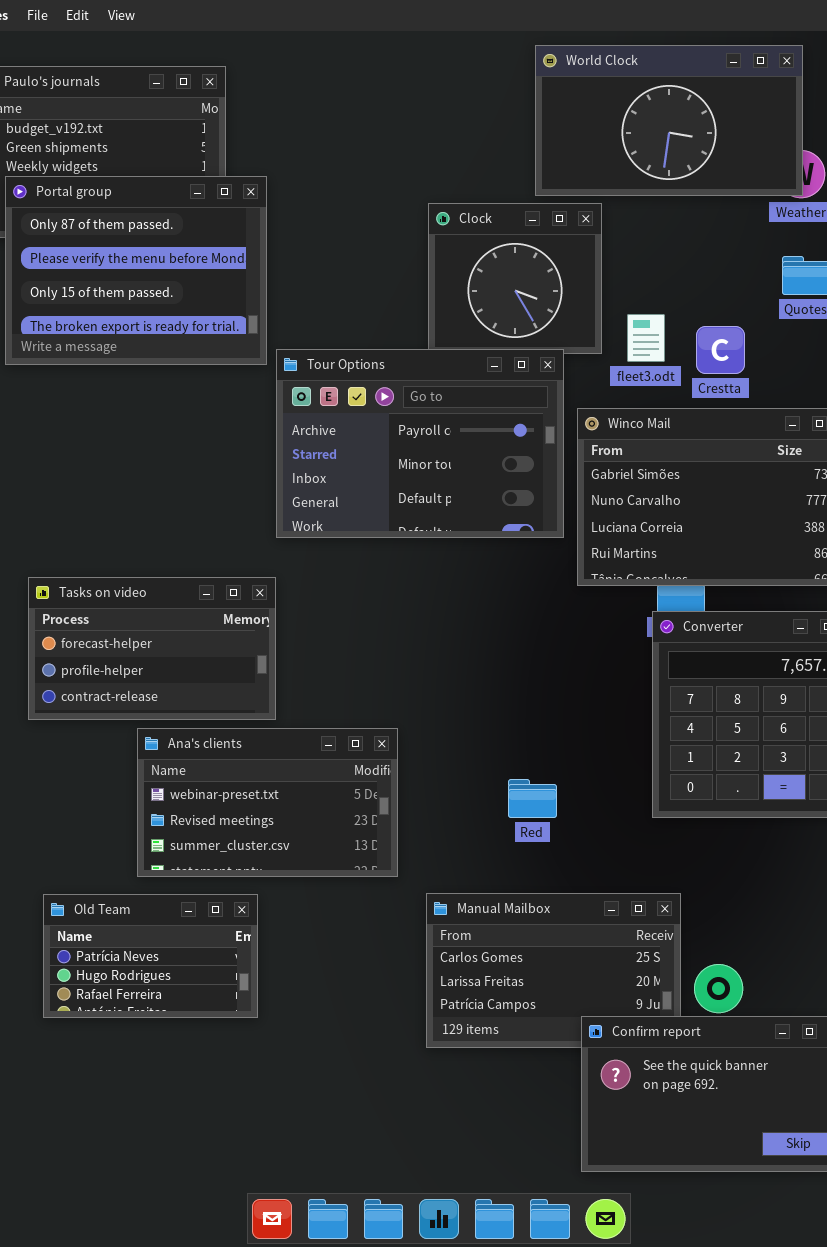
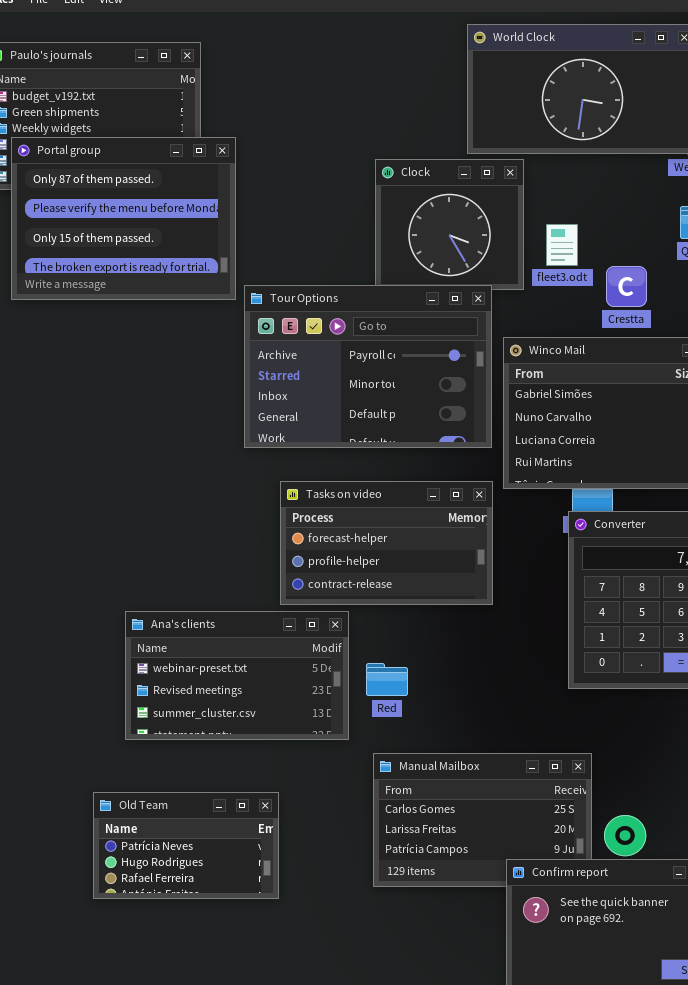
fleet3.odt: [627,314,665,362] -> [546,224,578,266], moved
Tasks on video: [28,577,276,720] -> [280,481,493,605], moved
Red: [508,779,557,818] -> [366,663,408,696], moved
Old Team: [43,894,258,1018] -> [93,792,279,899], moved

